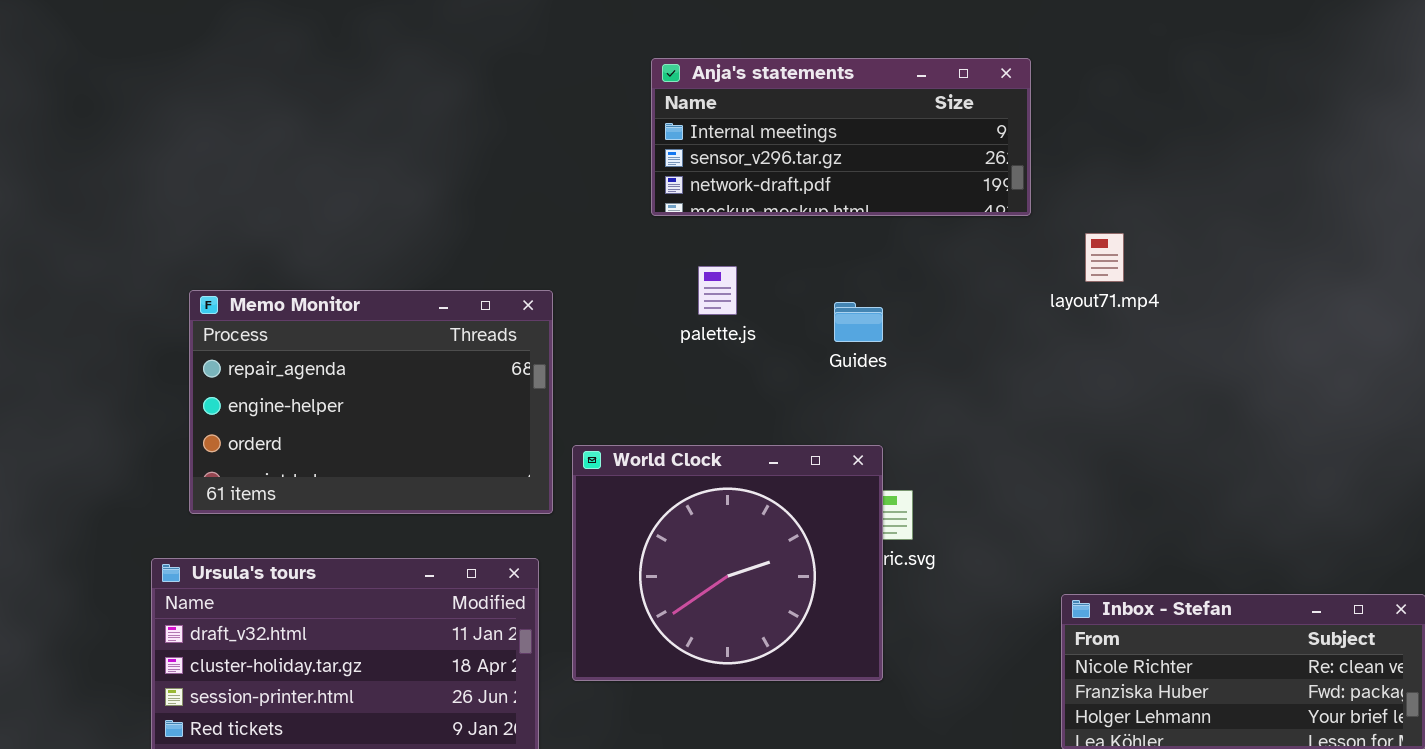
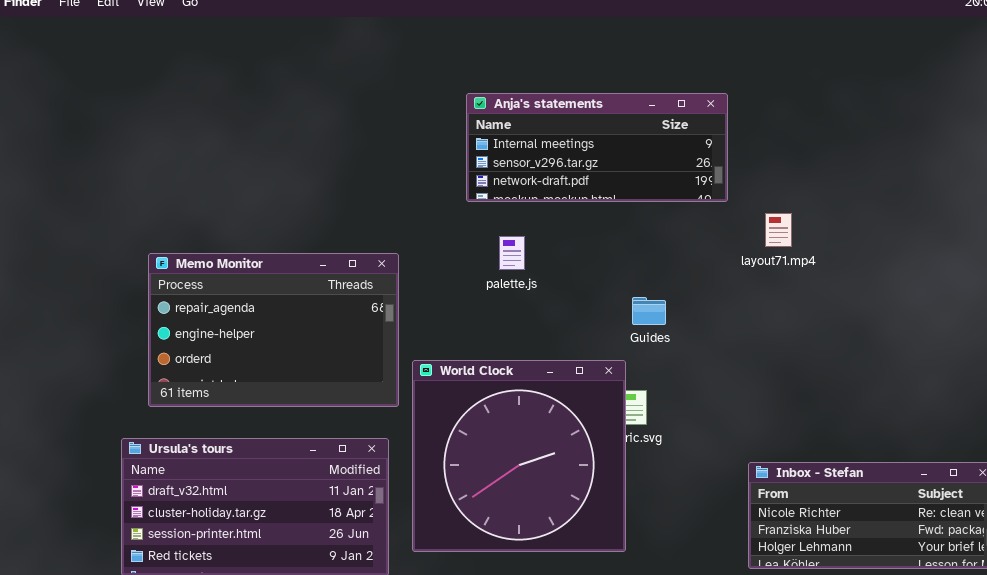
Guides: [834,302,883,342] -> [632,297,666,325], moved
World Clock: [572,445,883,681] -> [412,360,626,552], resized

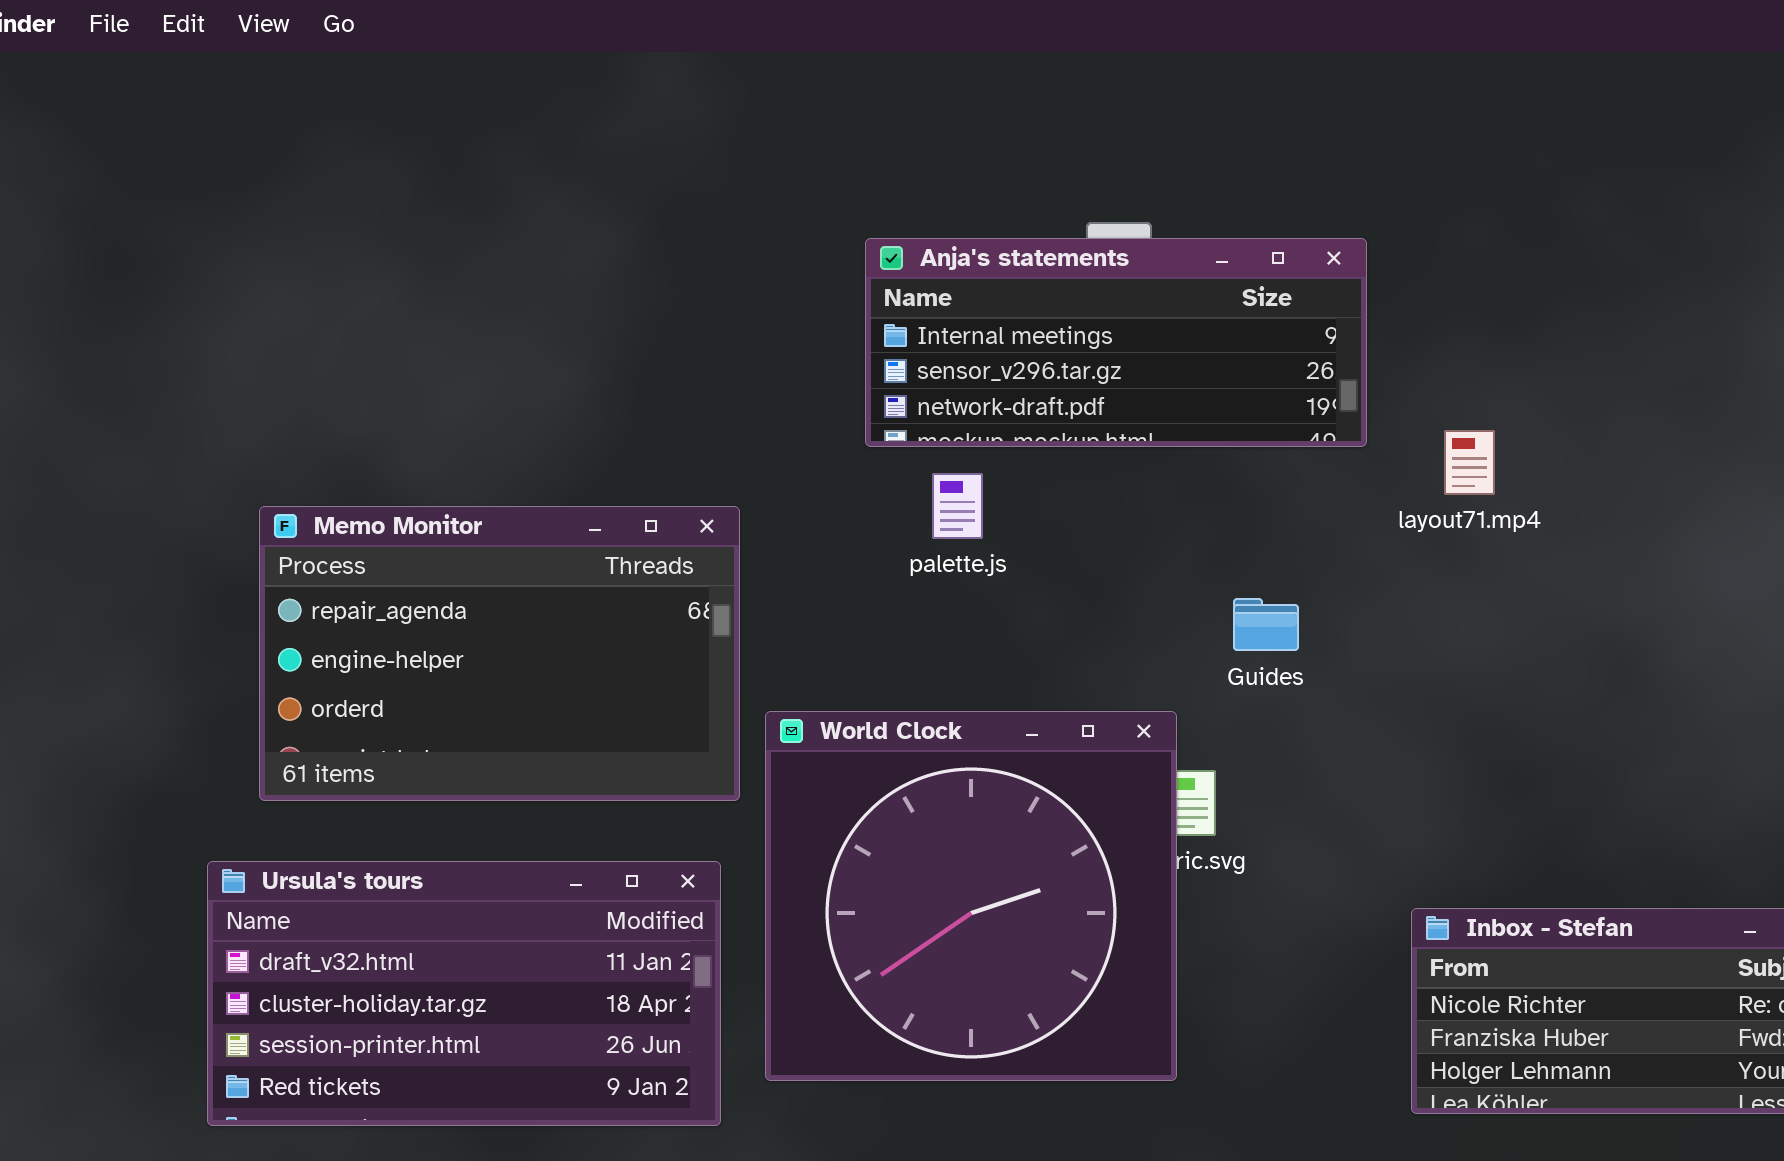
Anja's statements: [466,93,728,202] -> [865,238,1367,447], moved
Guides: [632,297,666,325] -> [1233,598,1299,651], moved

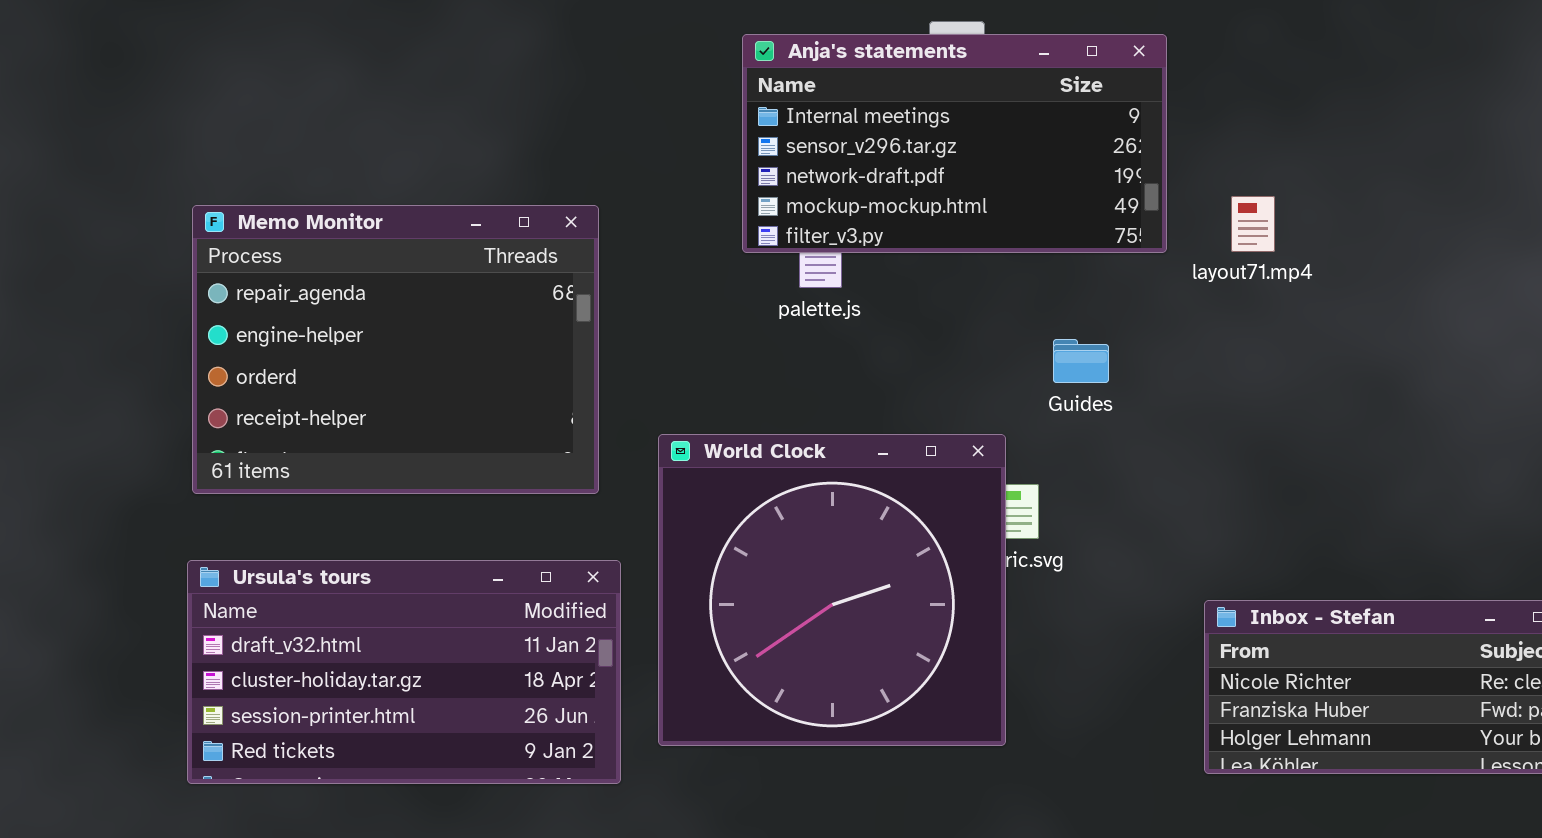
Anja's statements: [865,238,1367,447] -> [742,34,1167,253], resized
Memo Monitor: [259,506,740,801] -> [192,205,599,494], moved, resized

